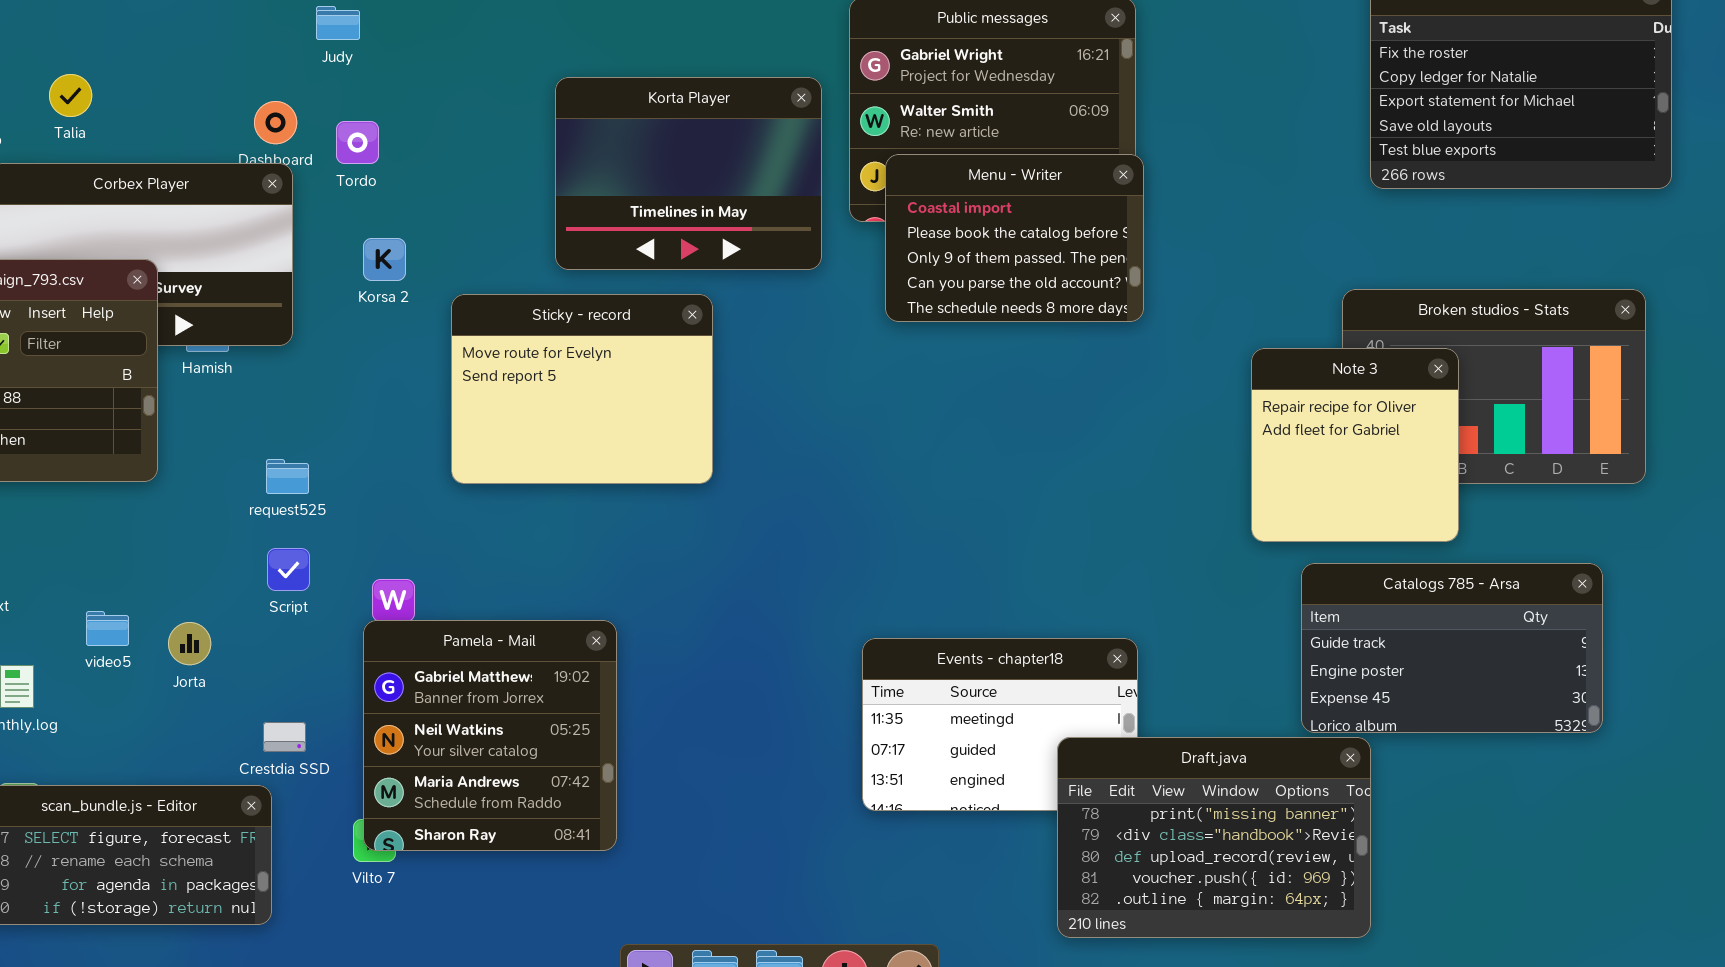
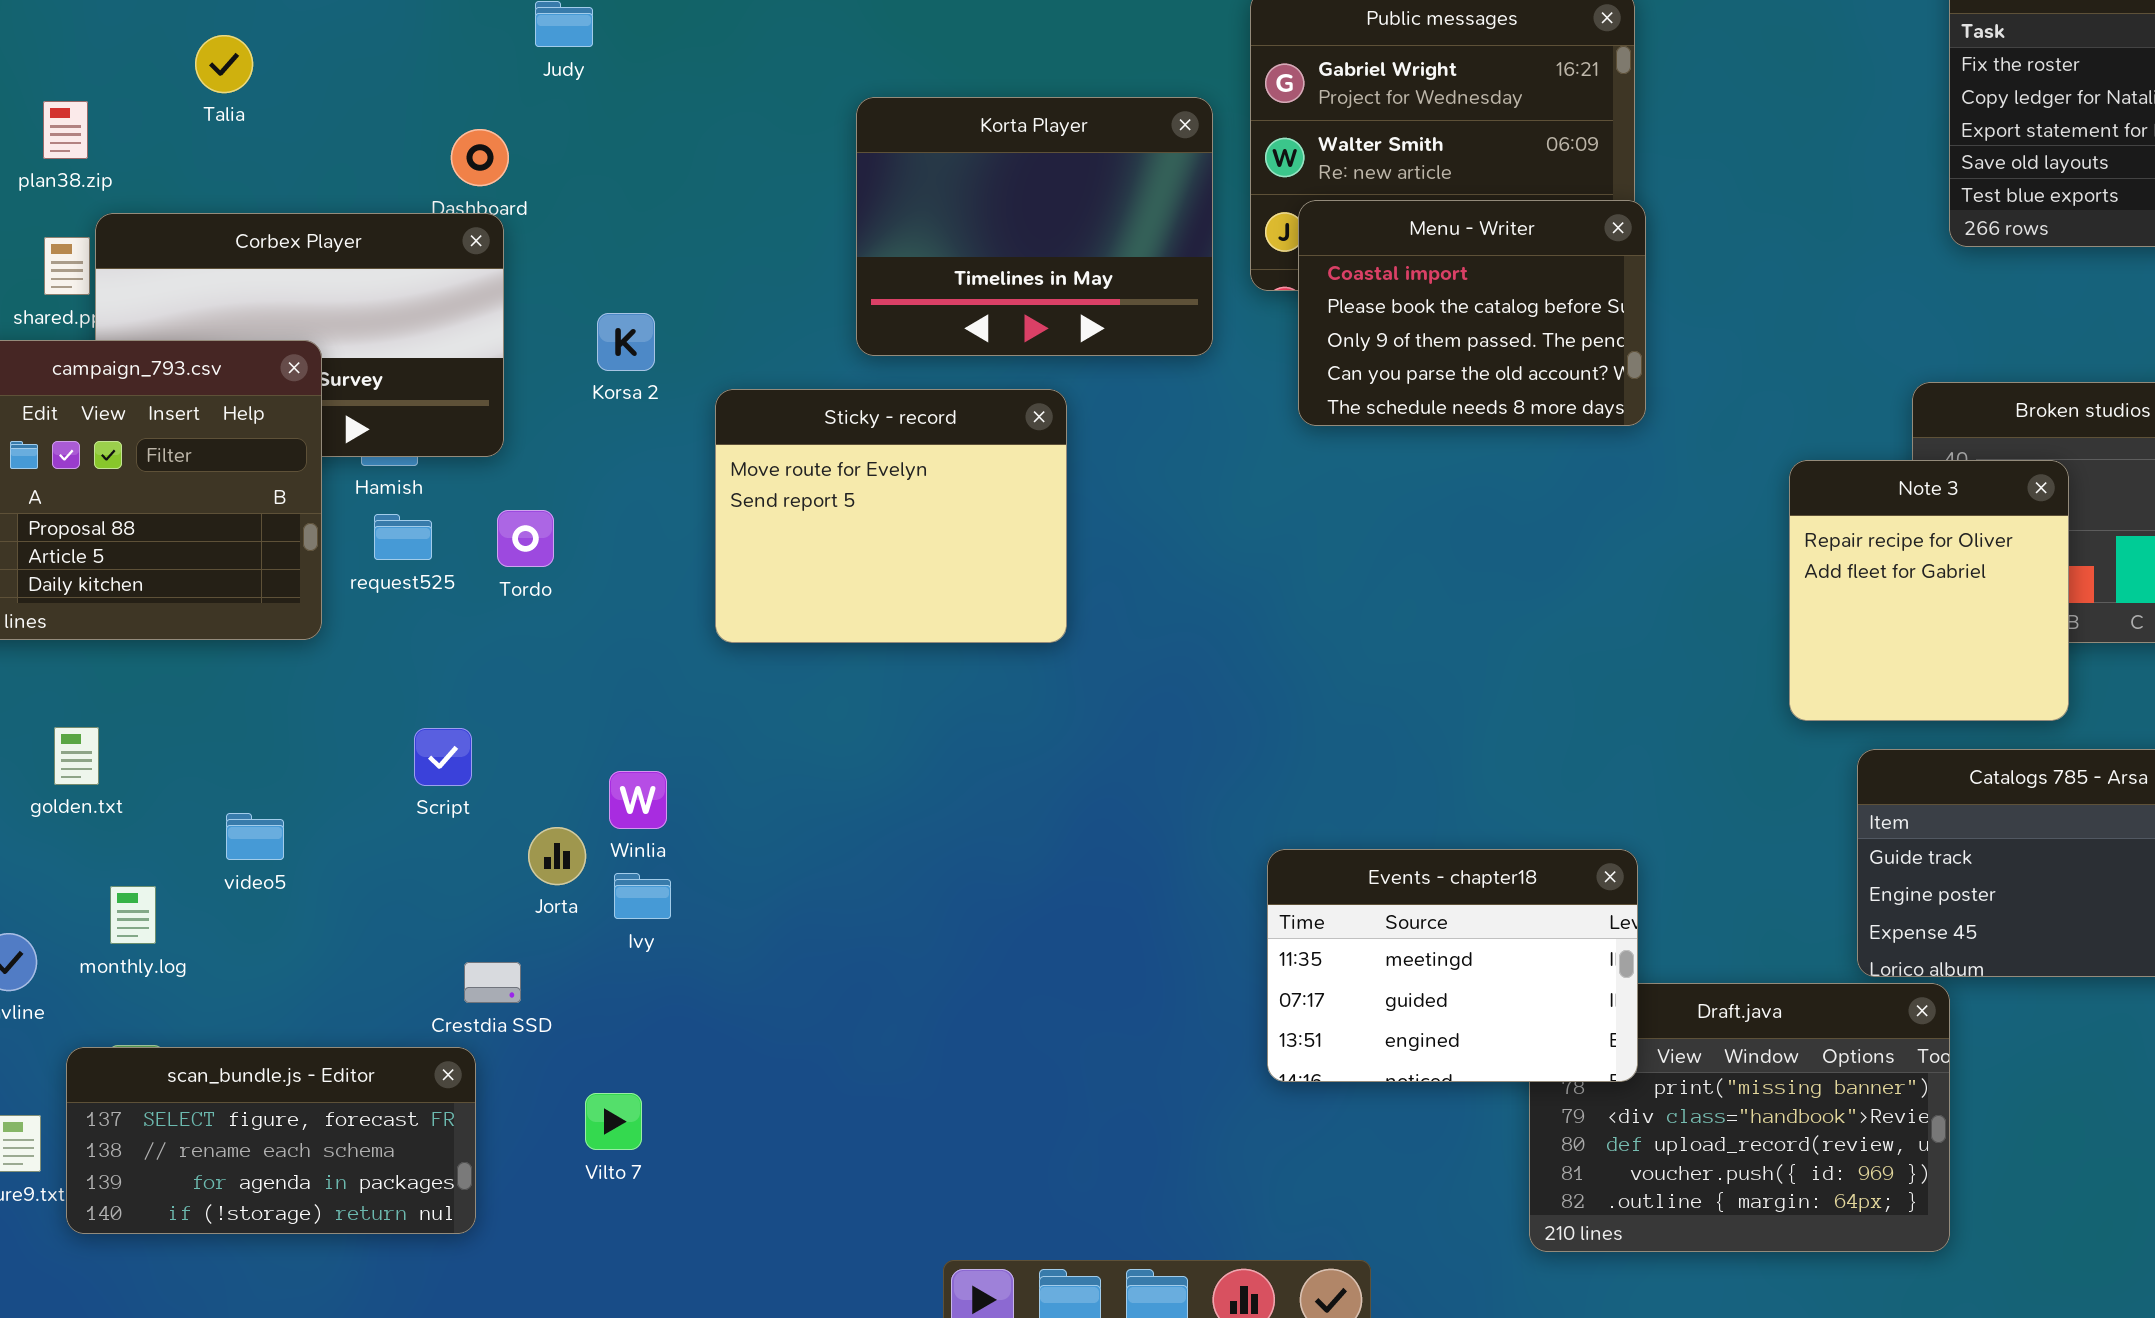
Talia: [49,74,92,117] -> [195,35,253,93], moved
Tordo: [336,121,379,164] -> [497,510,554,567], moved
request525: [266,459,309,494] -> [374,514,432,560], moved
Script: [267,548,310,591] -> [414,728,472,786], moved
Pamela - Mail: [363,620,617,851] -> none, closed
Jorta: [168,622,211,665] -> [528,827,586,885], moved
Events - chapter18: [862,638,1138,811] -> [1267,849,1638,1082], raised

